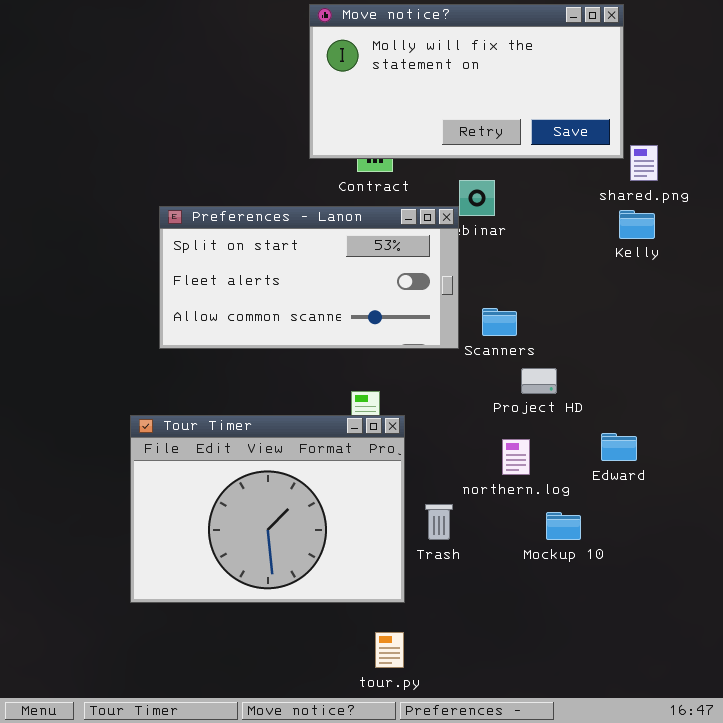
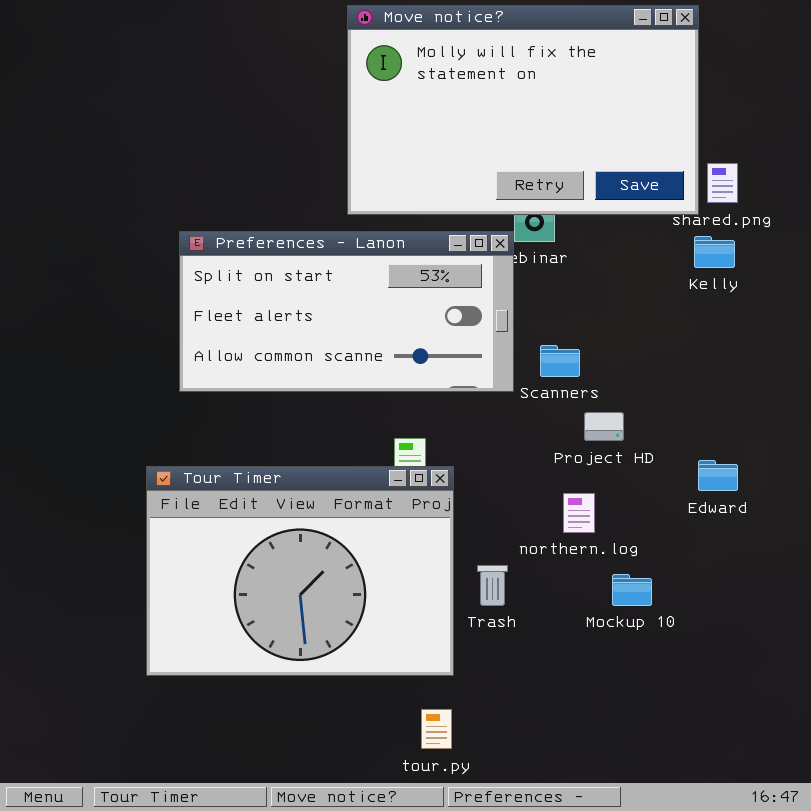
Move notice?: [309,4,624,159] -> [347,5,699,215], resized
Edward: [601,433,637,461] -> [698,460,738,491], moved

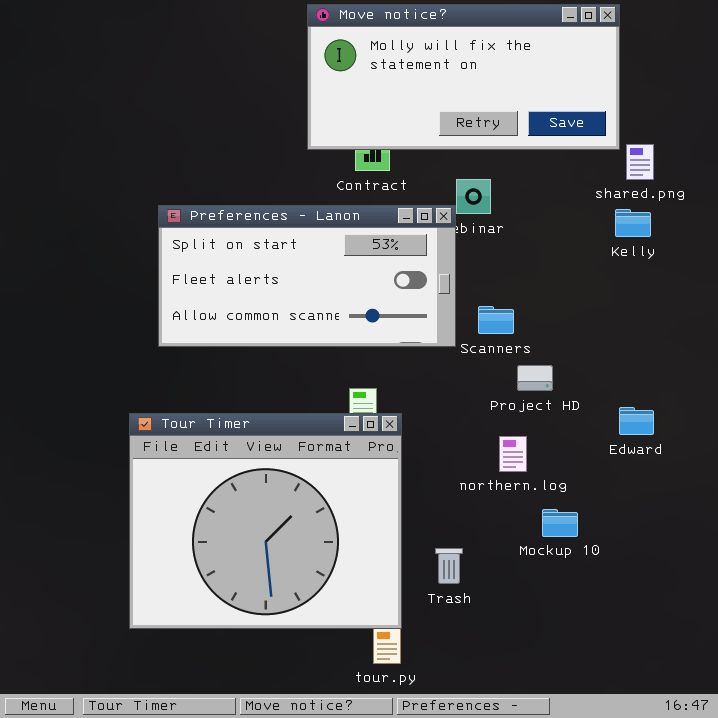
Move notice?: [347,5,699,215] -> [307,4,620,150], resized
Tour Timer: [146,466,454,676] -> [129,413,402,629], resized
Trash: [477,565,508,606] -> [435,548,463,584], moved

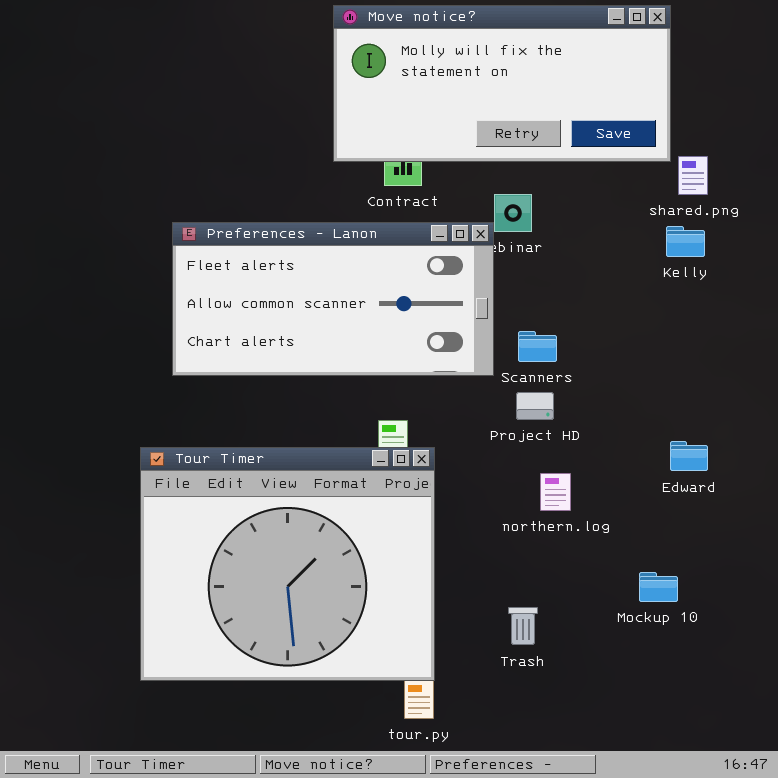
Preferences - Lanon: [158,205,456,347] -> [172,222,494,376], scrolled down 1 row
Project HD: [517,365,553,391] -> [516,392,554,420], moved
Mockup 10: [542,509,578,537] -> [639,572,678,602], moved
Trash: [435,548,463,584] -> [508,607,538,645], moved

